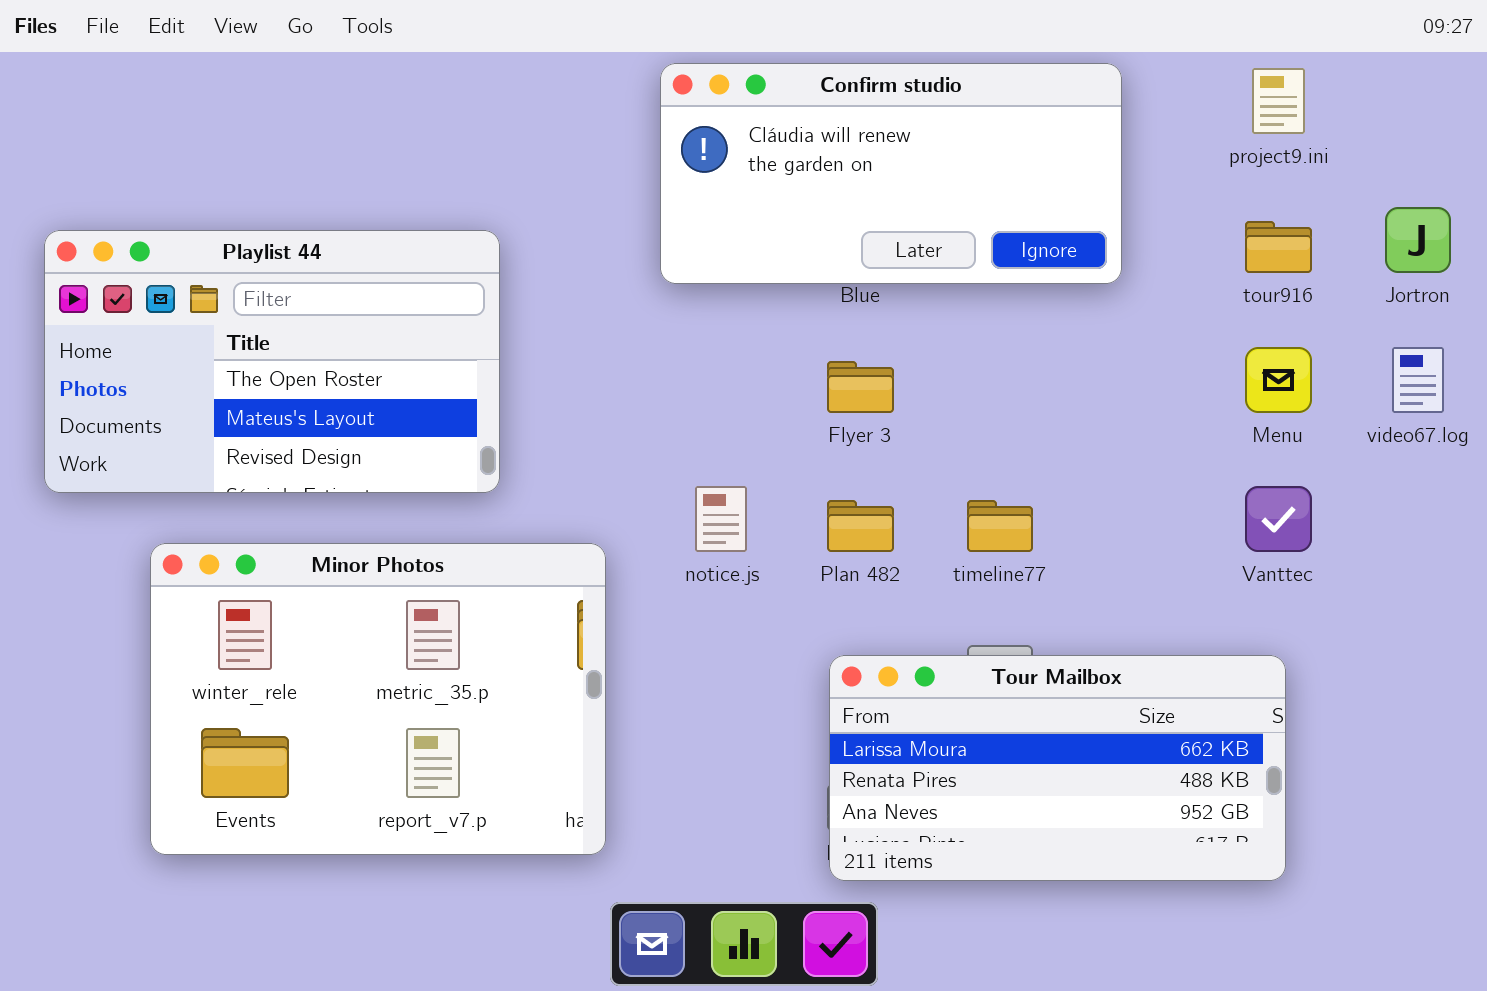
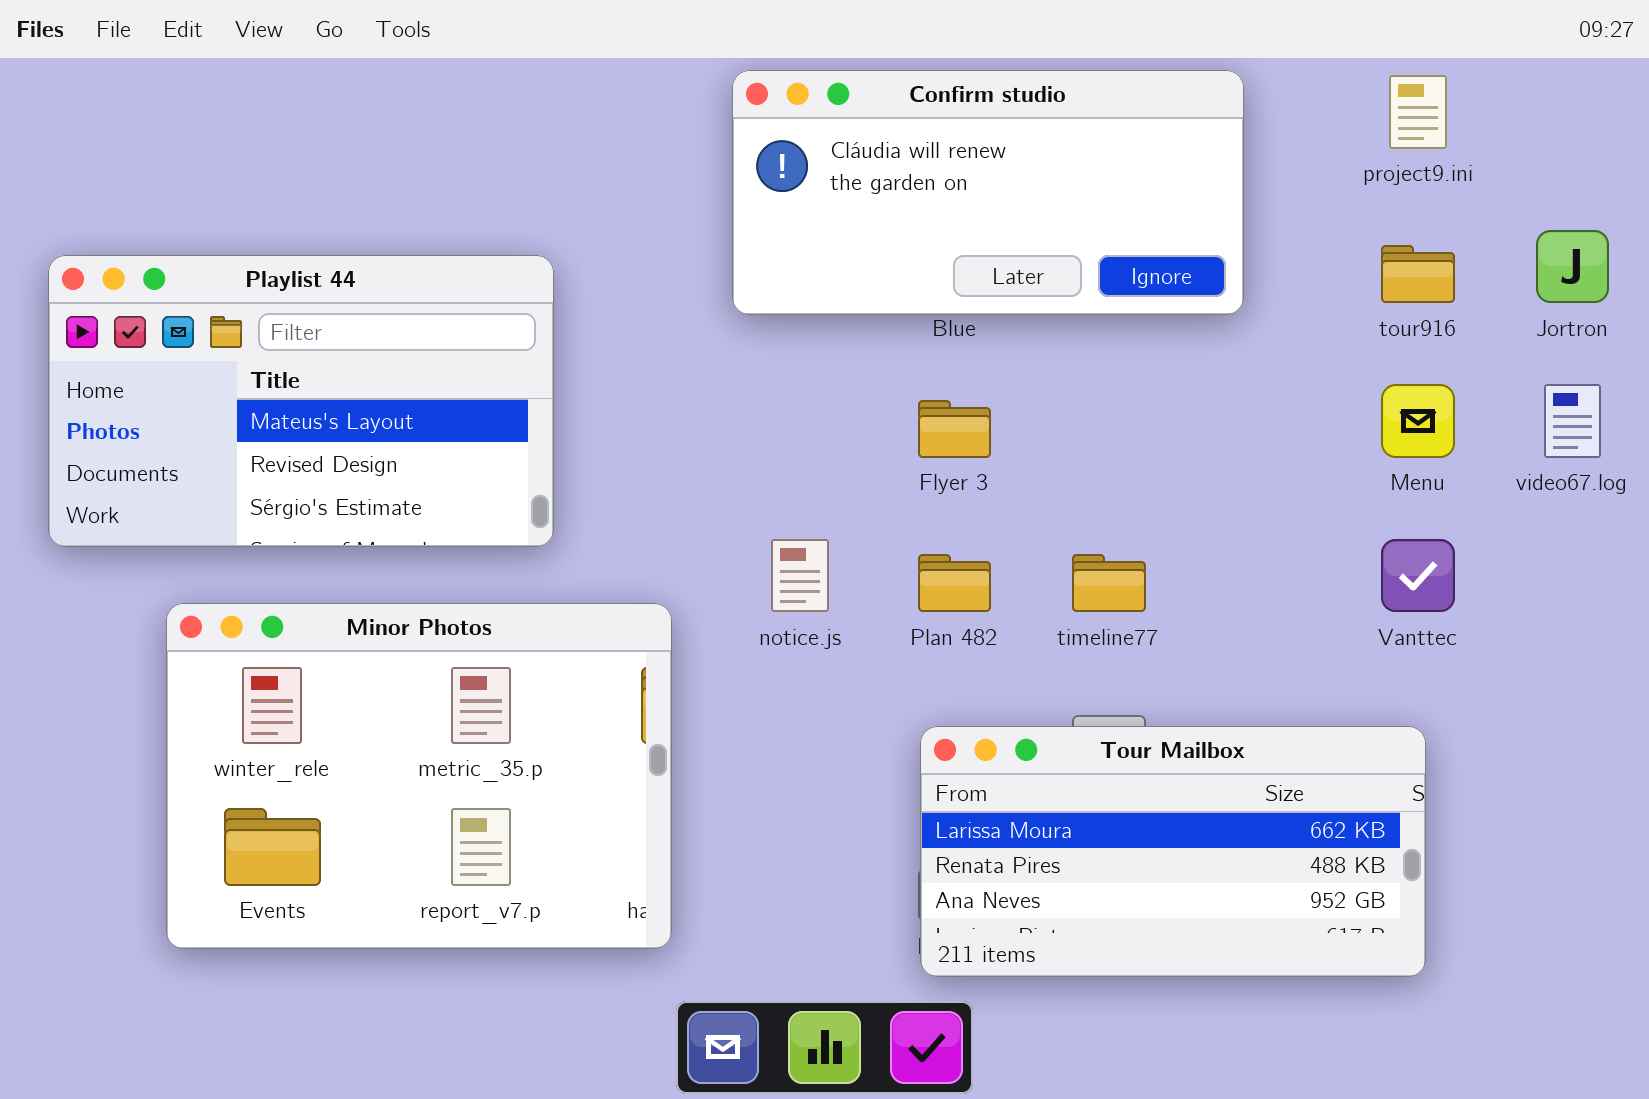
Playlist 44: [44,230,500,493] -> [48,255,554,547], scrolled down 1 row

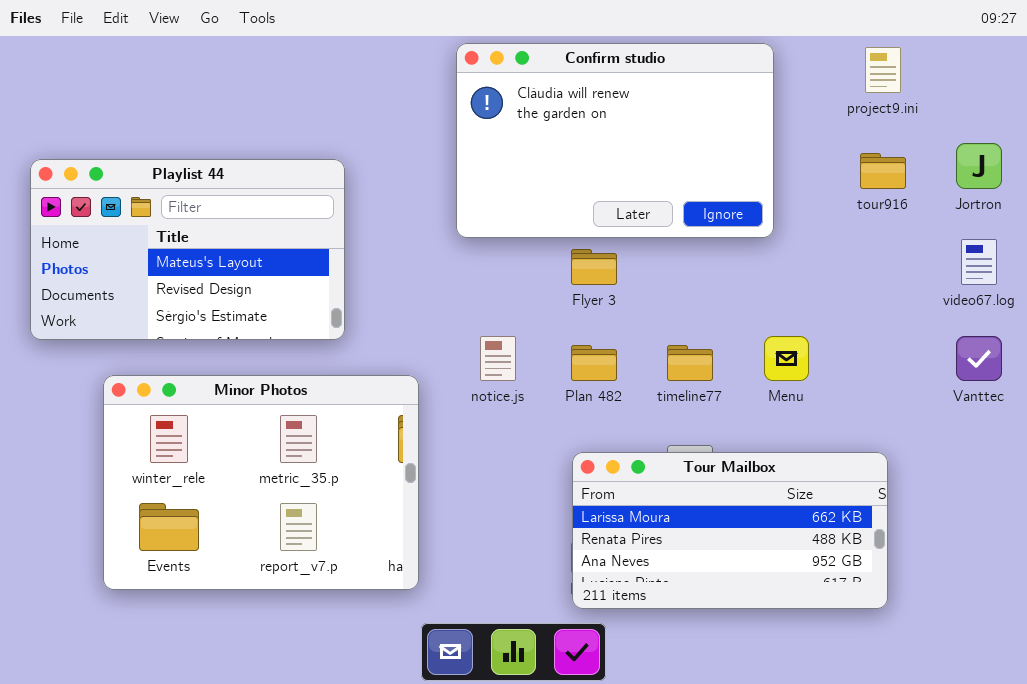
Confirm studio: [732,70,1244,315] -> [456,43,774,238], resized
Menu: [1381,384,1455,458] -> [764,336,809,381], moved
Vanttec: [1381,539,1455,612] -> [956,336,1002,381], moved

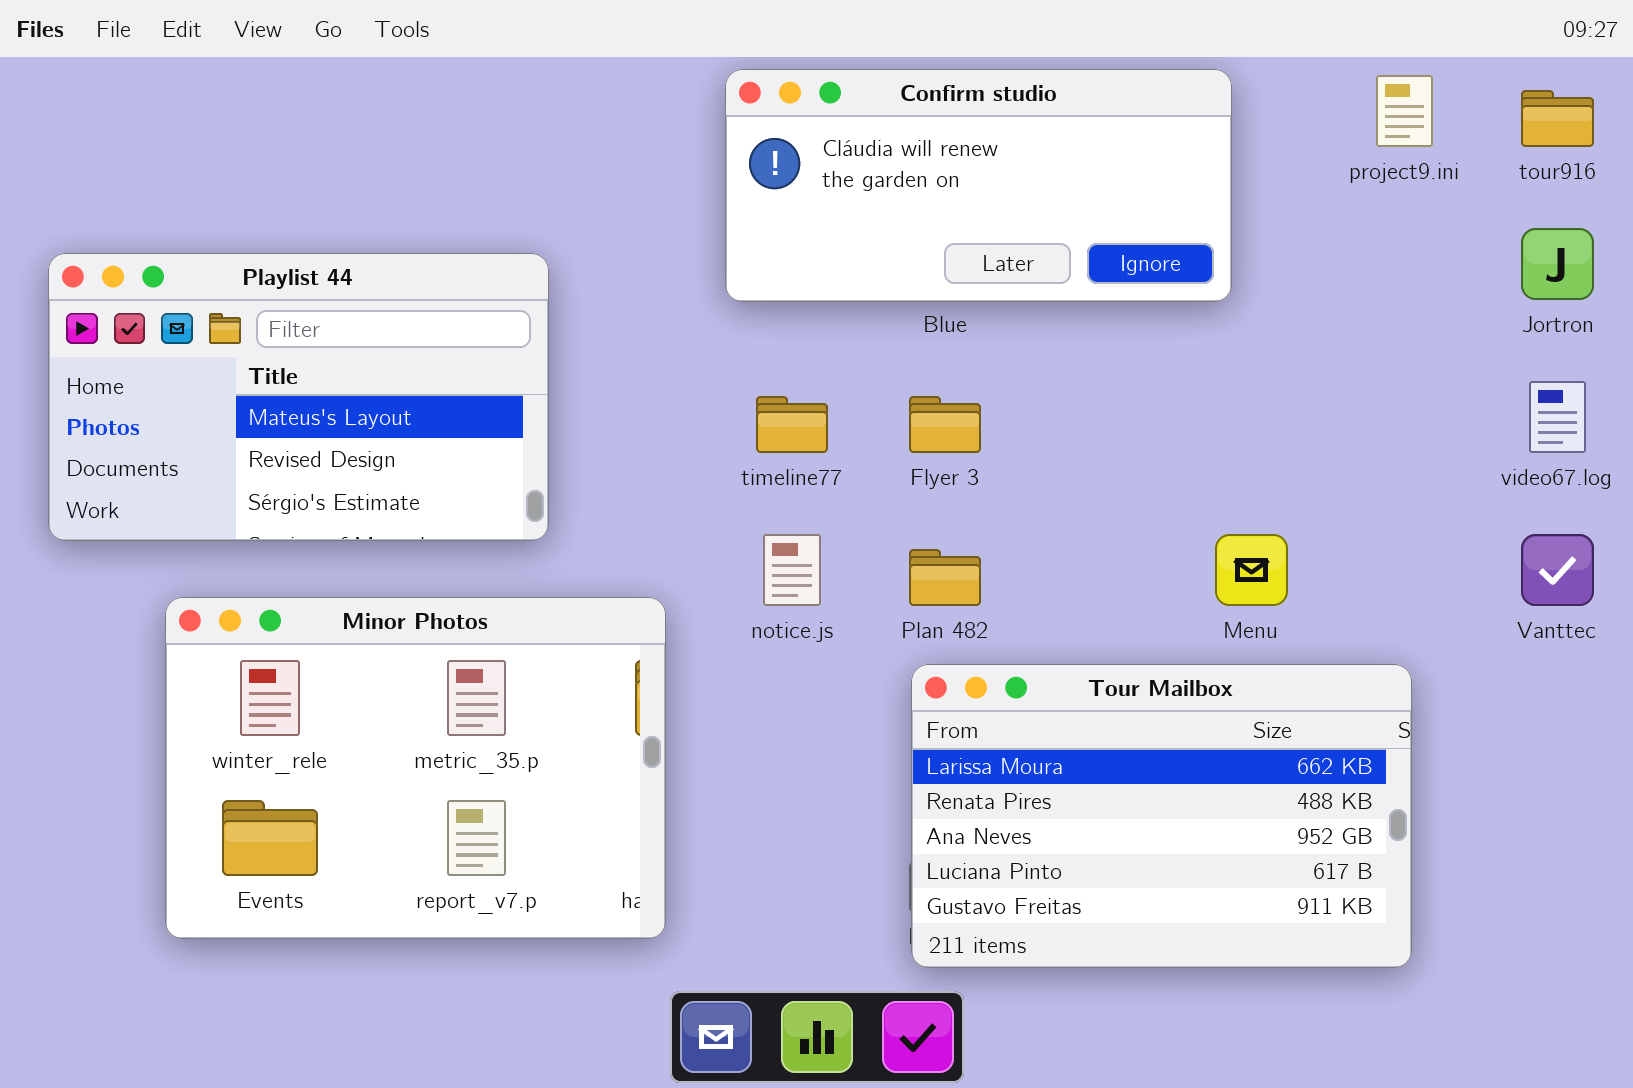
Confirm studio: [456,43,774,238] -> [725,69,1232,302], resized
tour916: [860,153,906,189] -> [1521,90,1594,147], moved
timeline77: [667,345,713,381] -> [756,396,828,453], moved
Tour Mailbox: [572,452,888,609] -> [911,664,1412,968], resized

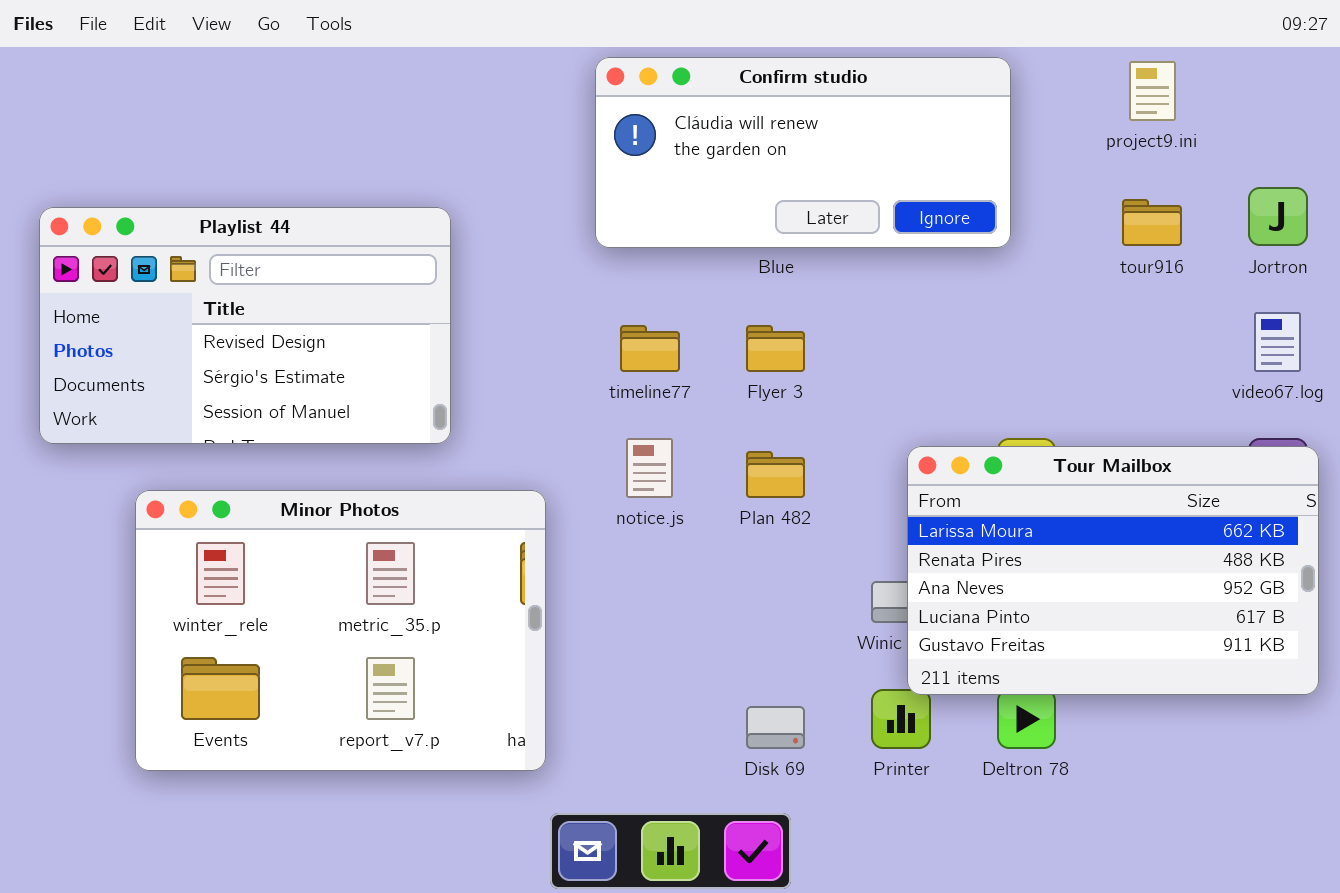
tour916: [1521,90,1594,147] -> [1122,199,1182,246], moved
Playlist 44: [48,253,549,541] -> [39,207,451,444], scrolled down 1 row
Tour Mailbox: [911,664,1412,968] -> [907,446,1319,695], moved

